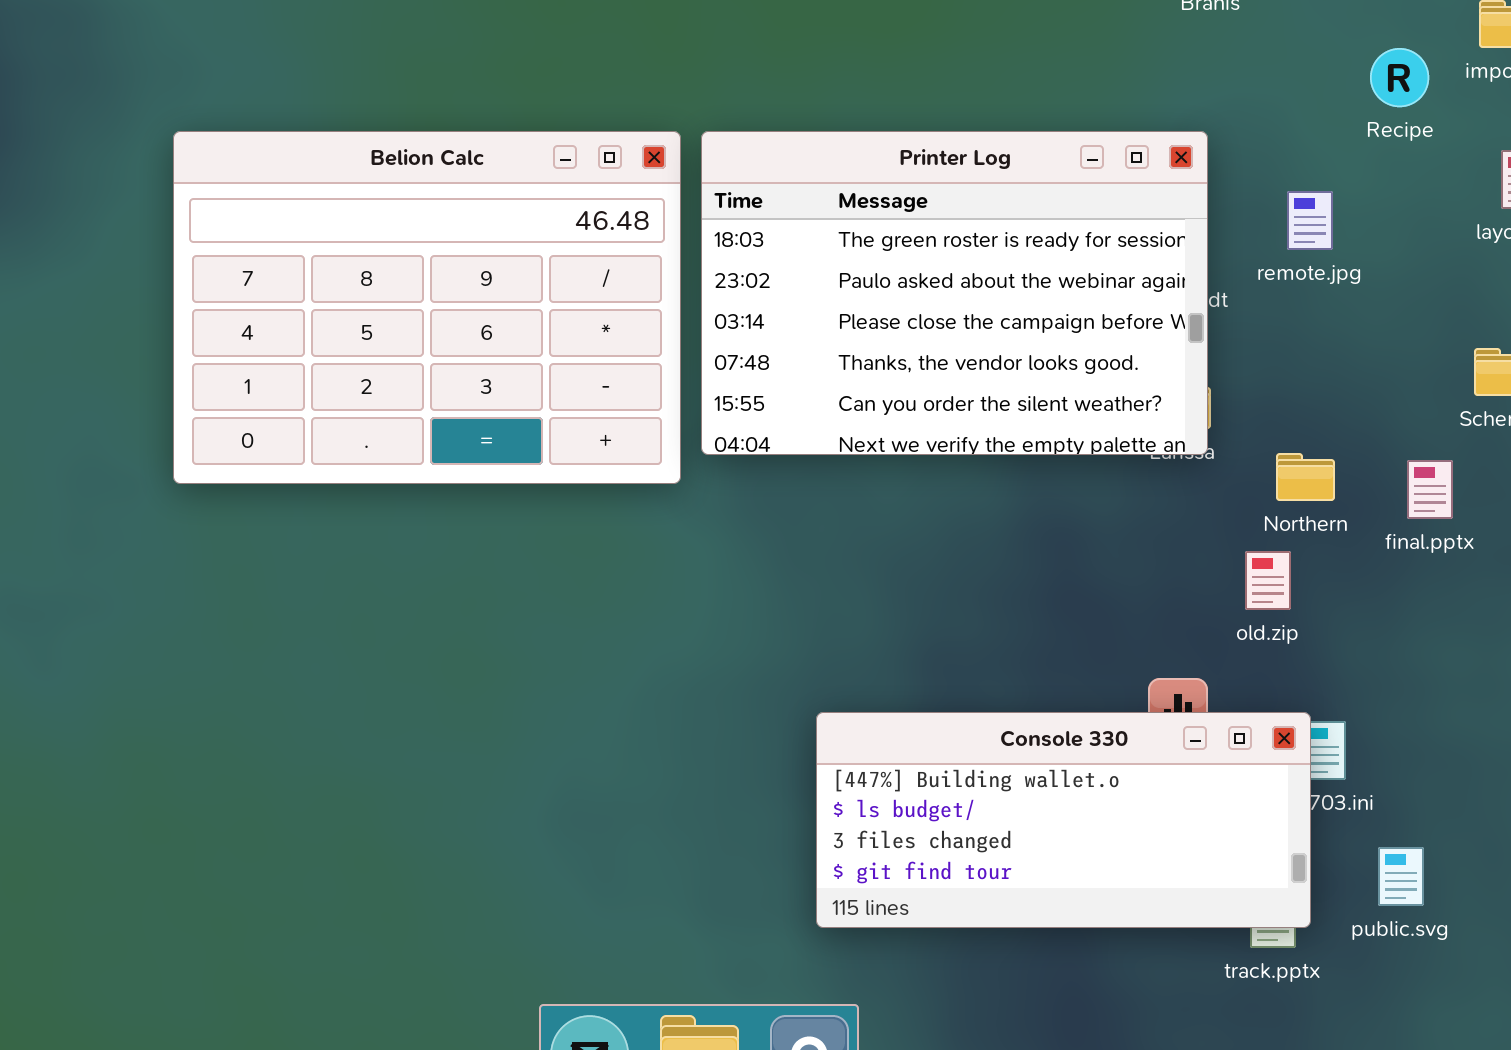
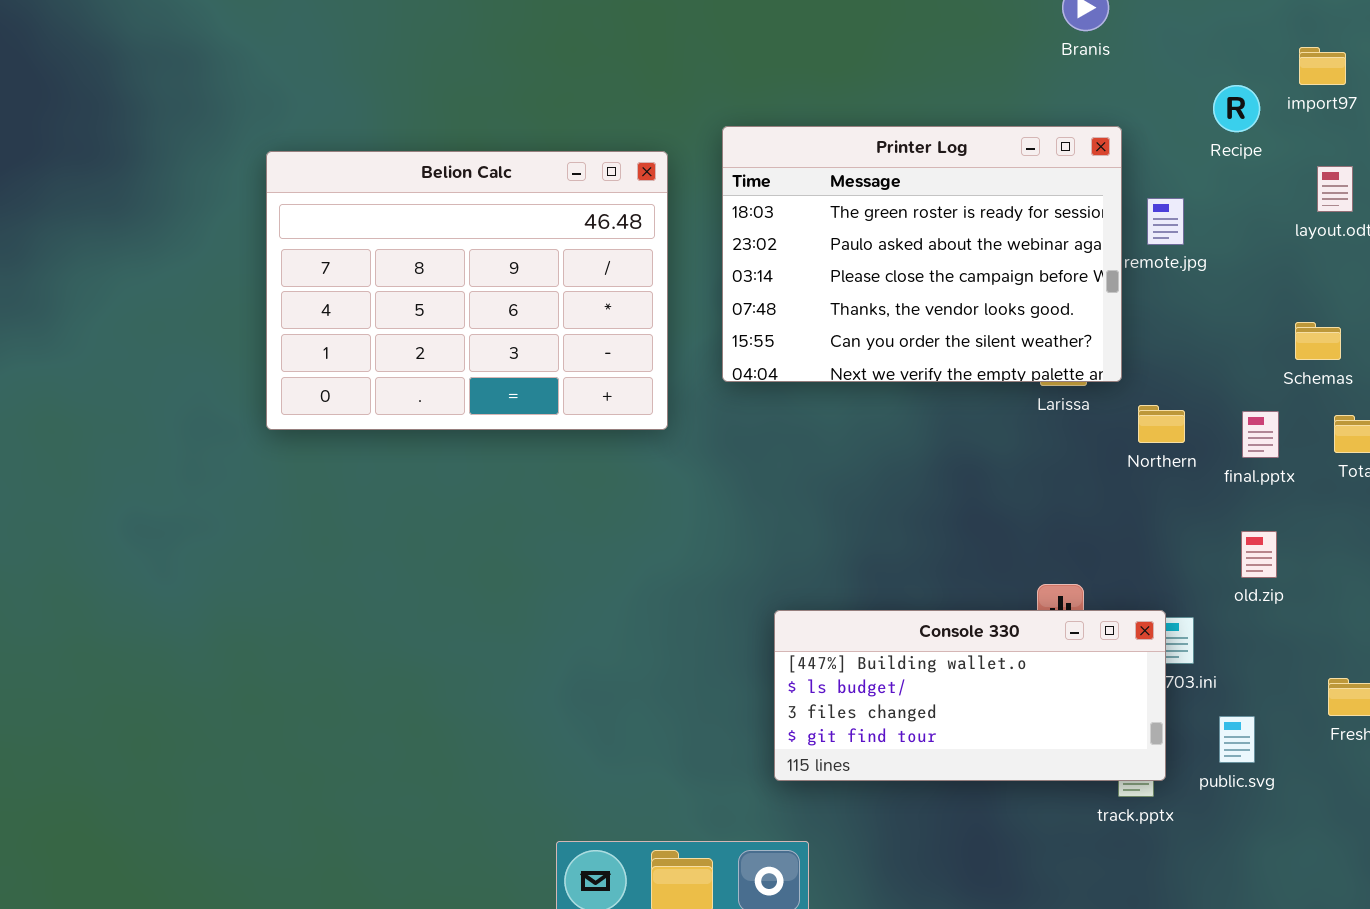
Printer Log: [701,131,1208,455] -> [722,126,1122,382], moved
old.zip: [1245,551,1291,610] -> [1241,531,1277,578], moved

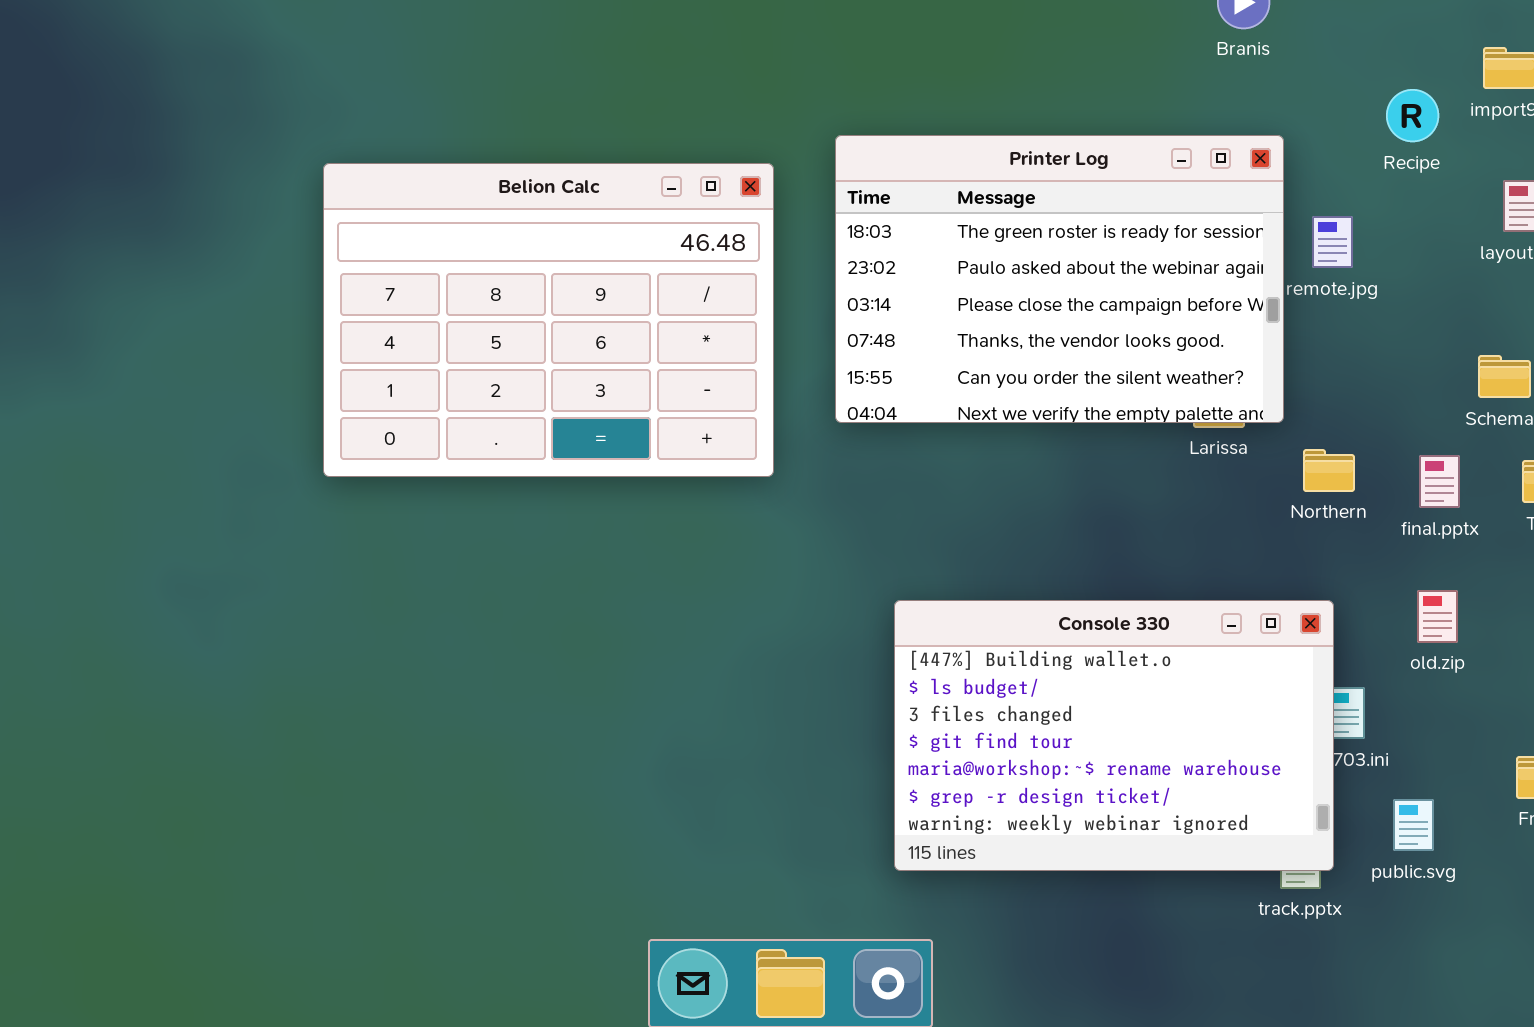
Console 330: [774,610,1166,781] -> [894,600,1334,871], resized

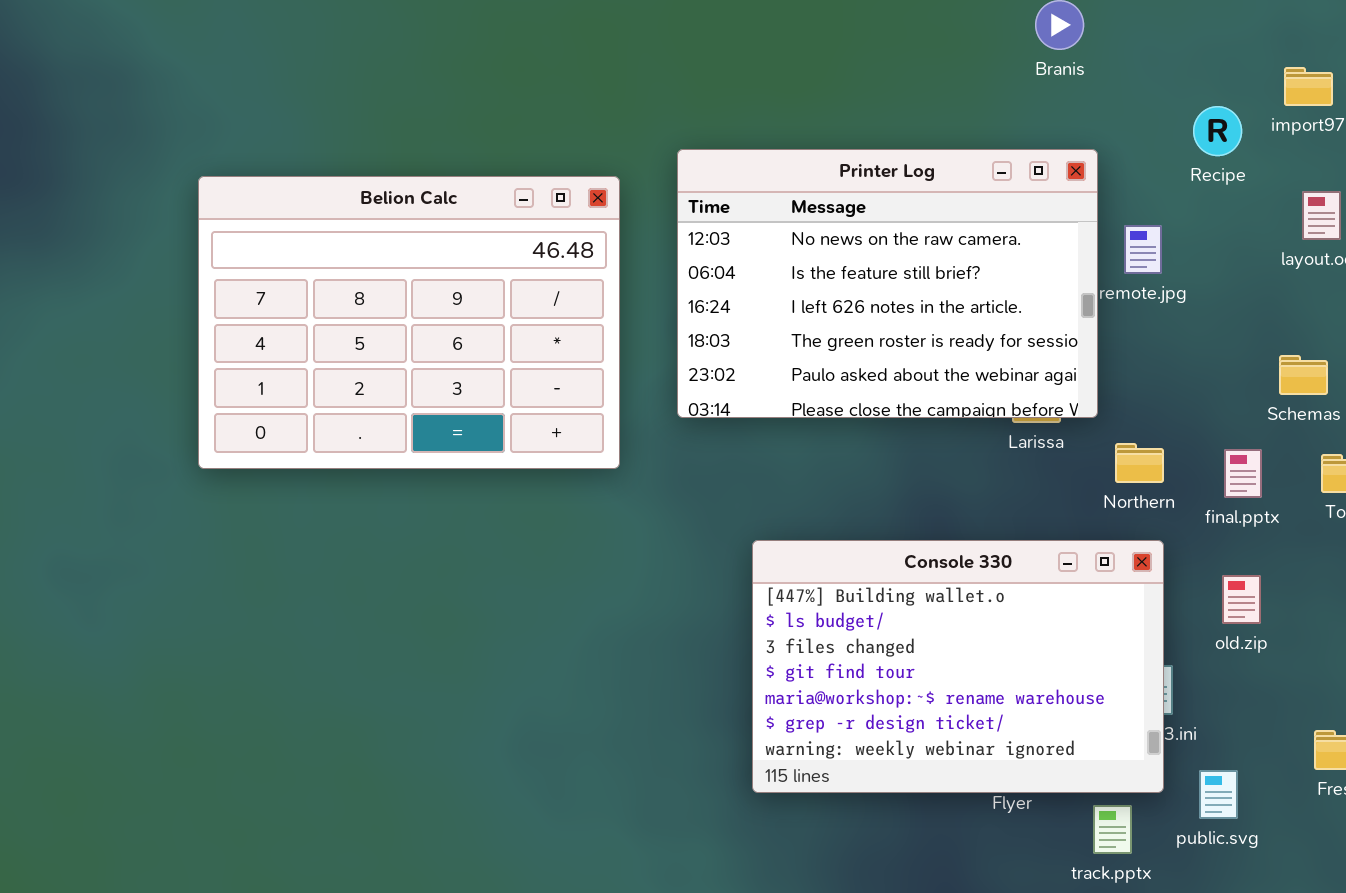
Printer Log: [835,135,1284,423] -> [677,149,1098,418], scrolled up 3 rows
Console 330: [894,600,1334,871] -> [752,540,1164,793], moved

